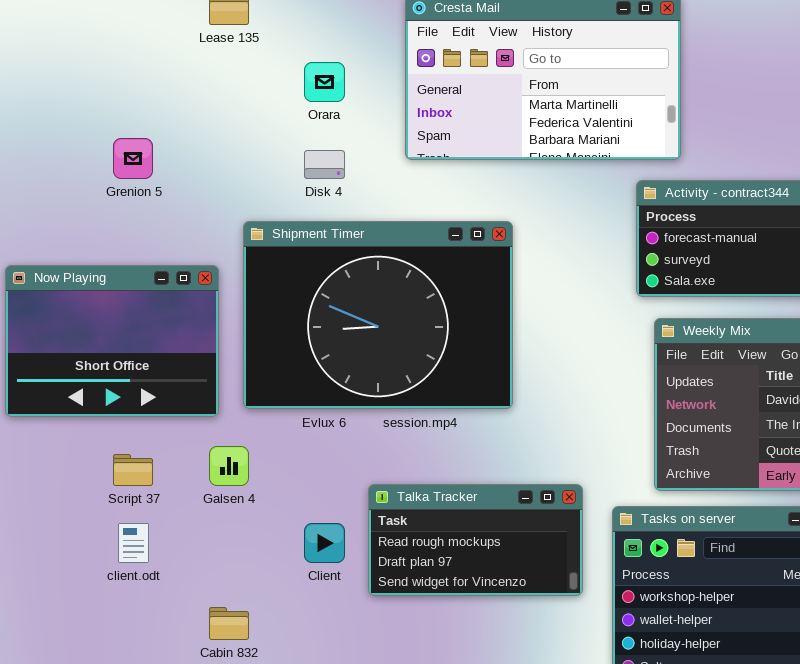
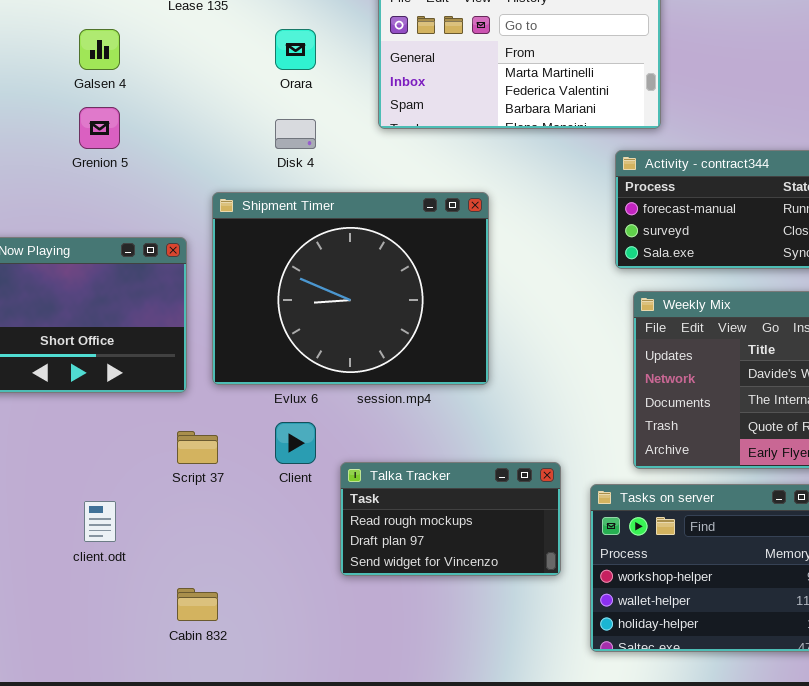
Galsen 4: [209,446,249,486] -> [79,29,120,70], moved
Script 37: [113,454,153,486] -> [177,431,218,464], moved
Client: [304,523,345,563] -> [275,422,316,464], moved

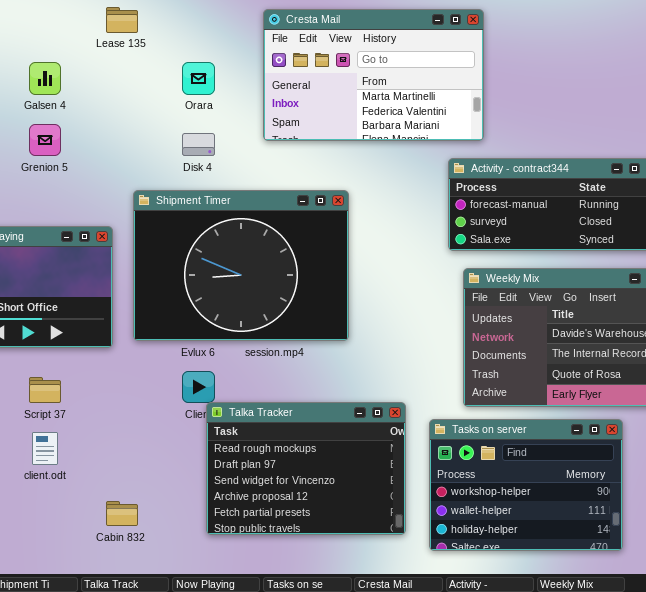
Script 37: [177,431,218,464] -> [29,377,61,403], moved
Talka Tracker: [340,462,561,576] -> [206,402,406,535], resized

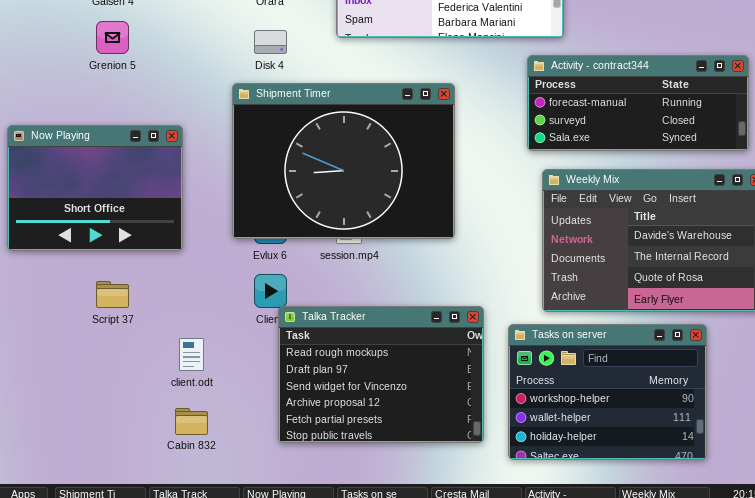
Shipment Timer: [133,190,349,341] -> [232,83,455,239], moved
client.odt: [32,432,58,465] -> [179,338,204,371], moved

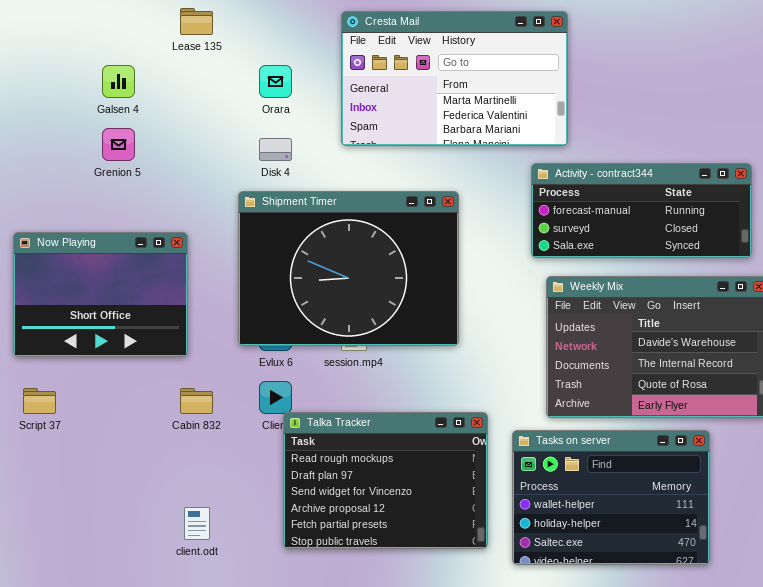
Script 37: [96,281,129,308] -> [23,388,56,414], moved
Tasks on server: [508,324,707,460] -> [512,430,710,565], scrolled down 1 row
client.odt: [179,338,204,371] -> [184,507,210,540], moved
Cabin 832: [175,408,208,435] -> [180,388,213,414], moved

